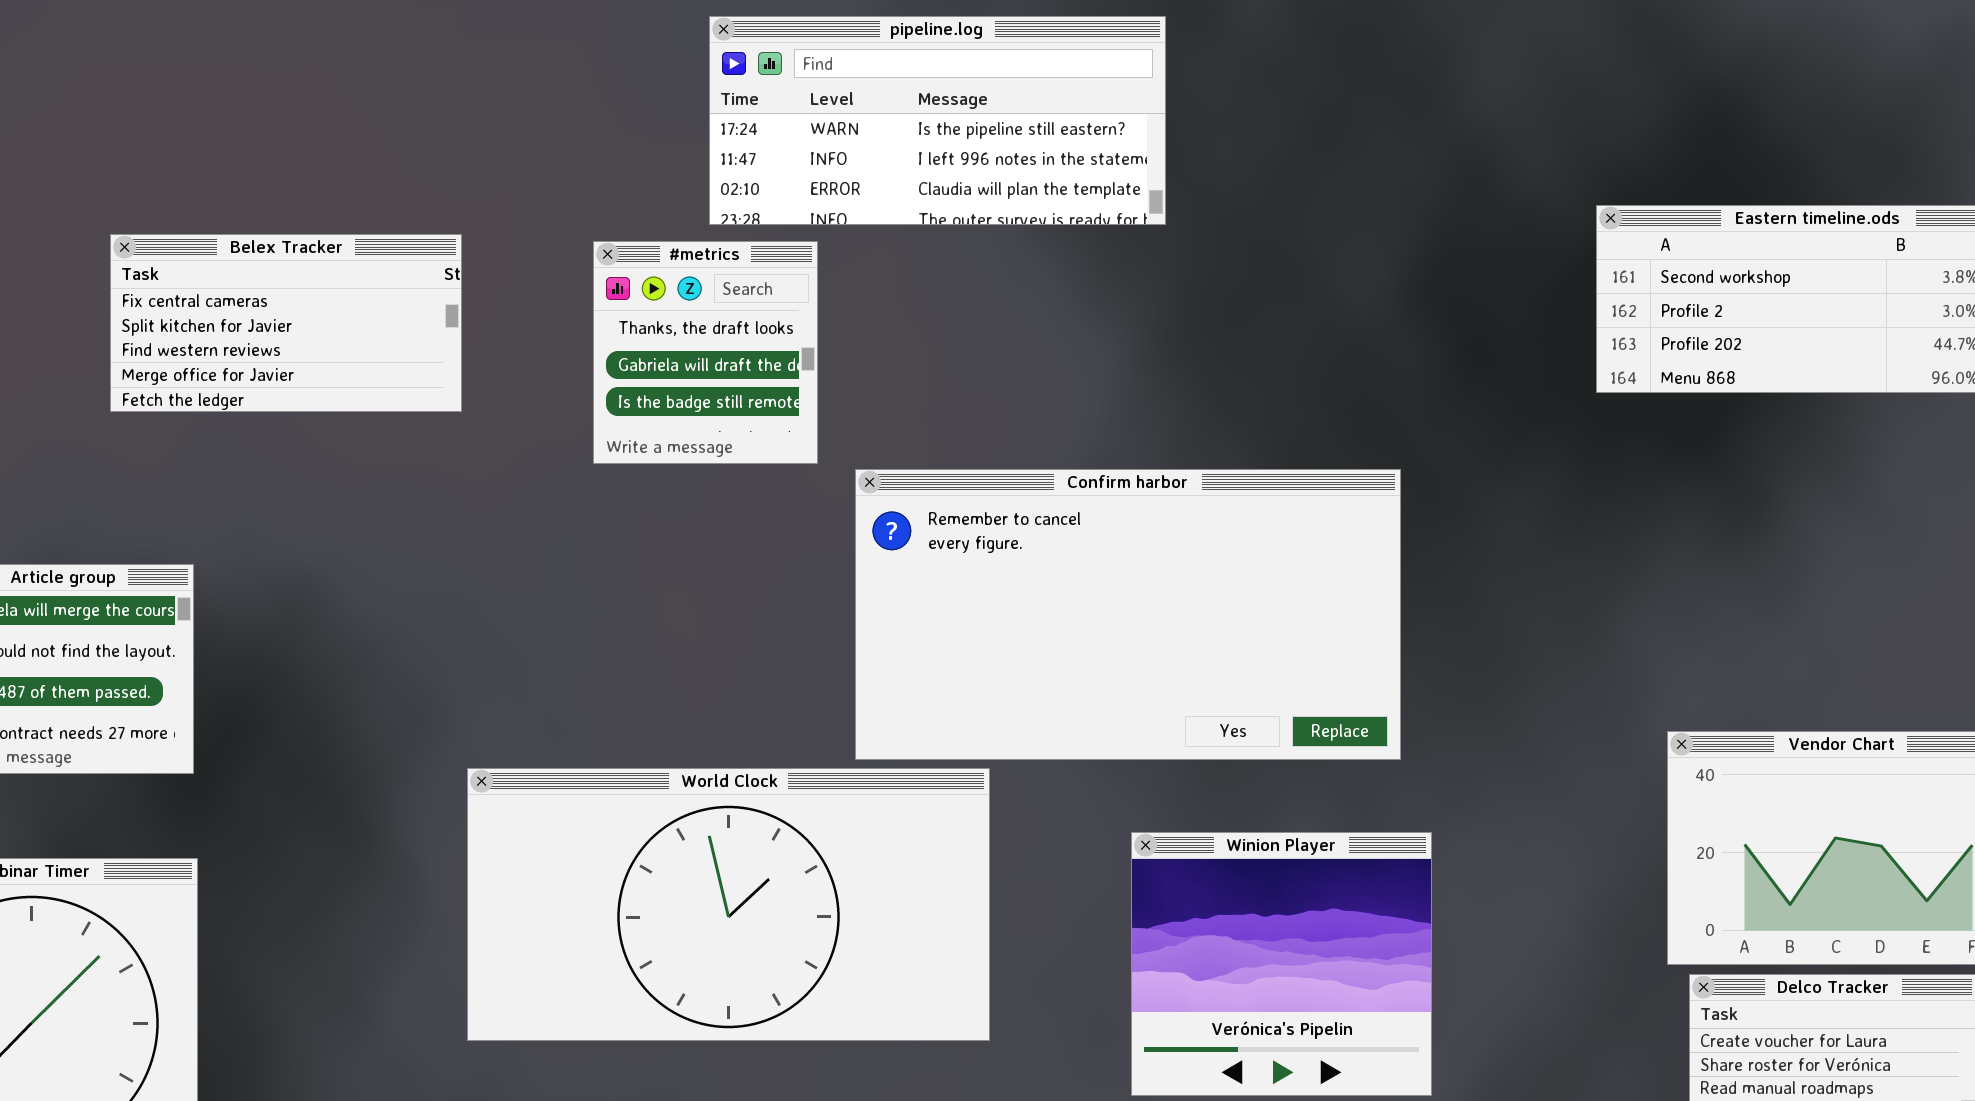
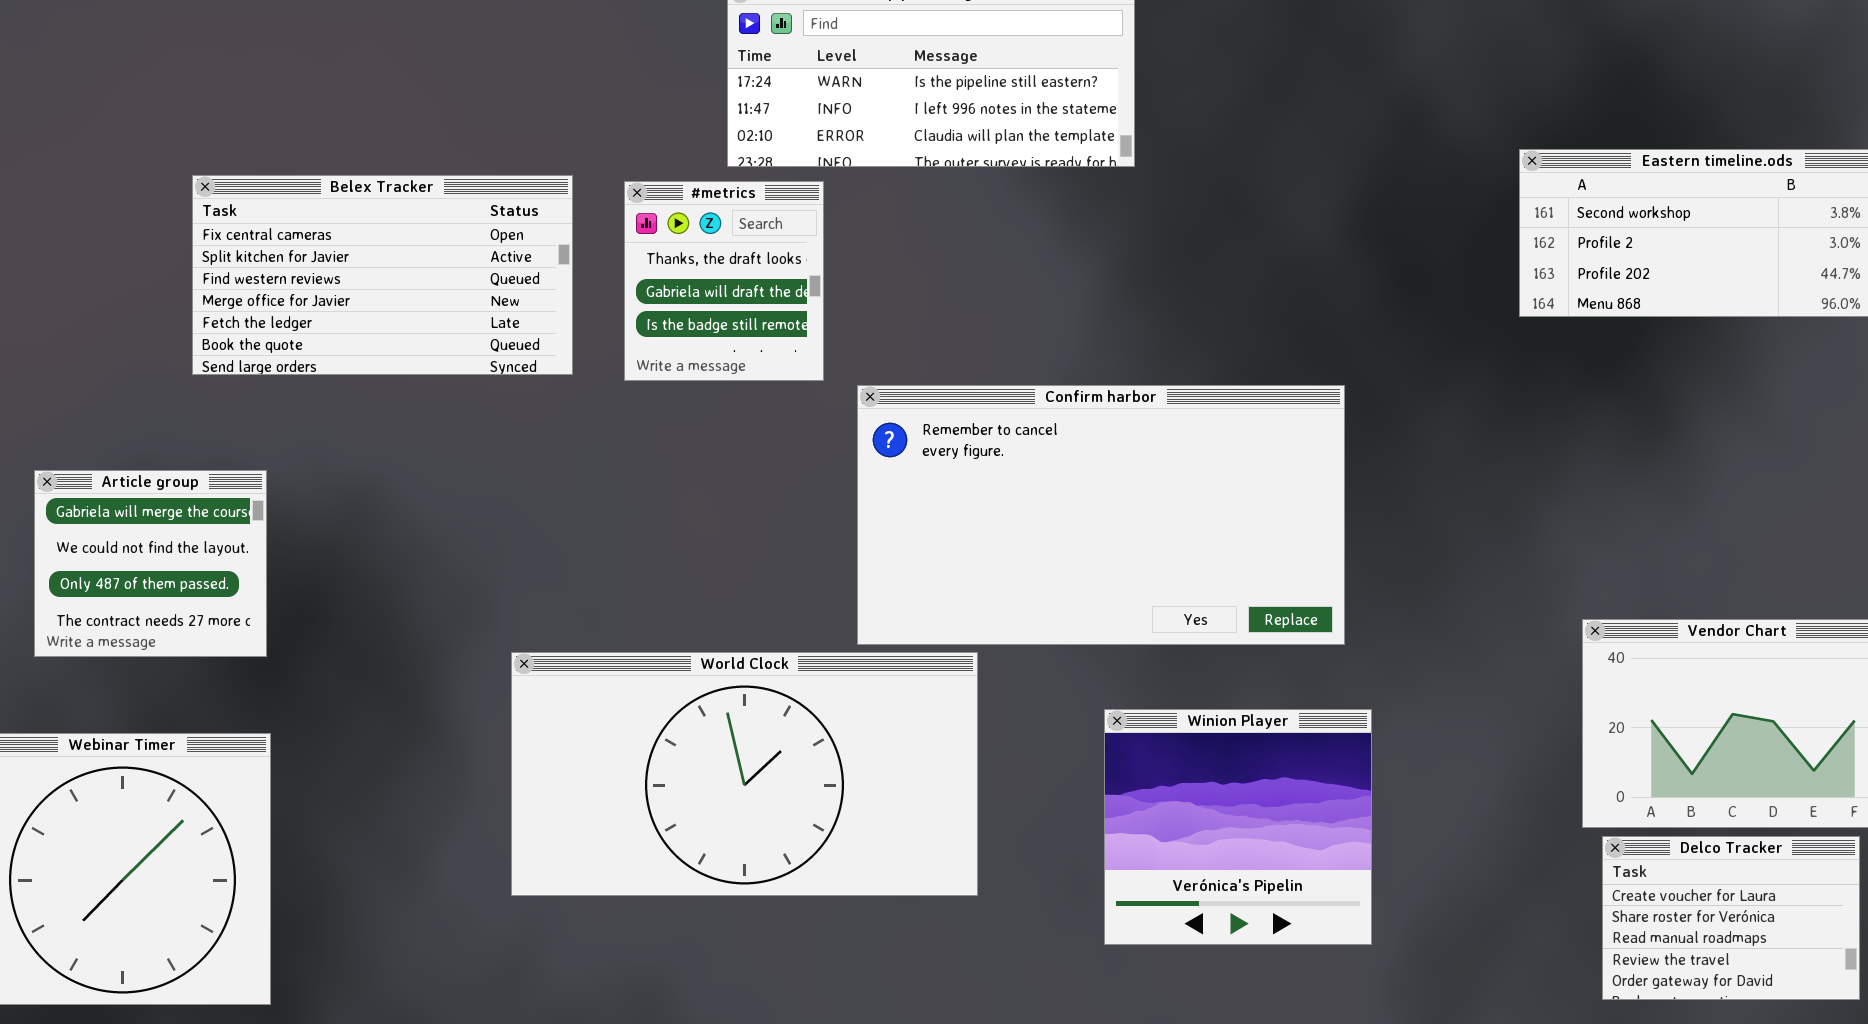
Belex Tracker: [110,234,462,412] -> [192,175,573,375], resized

